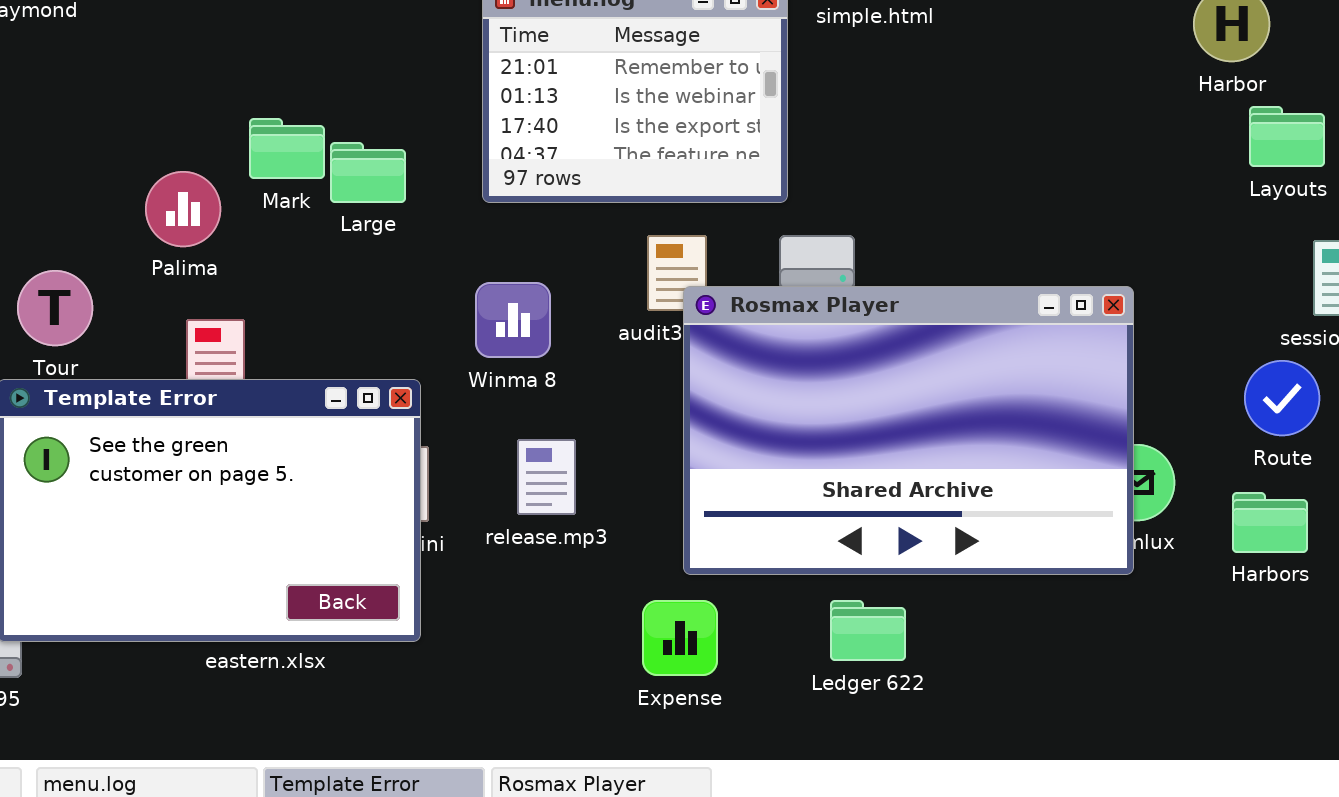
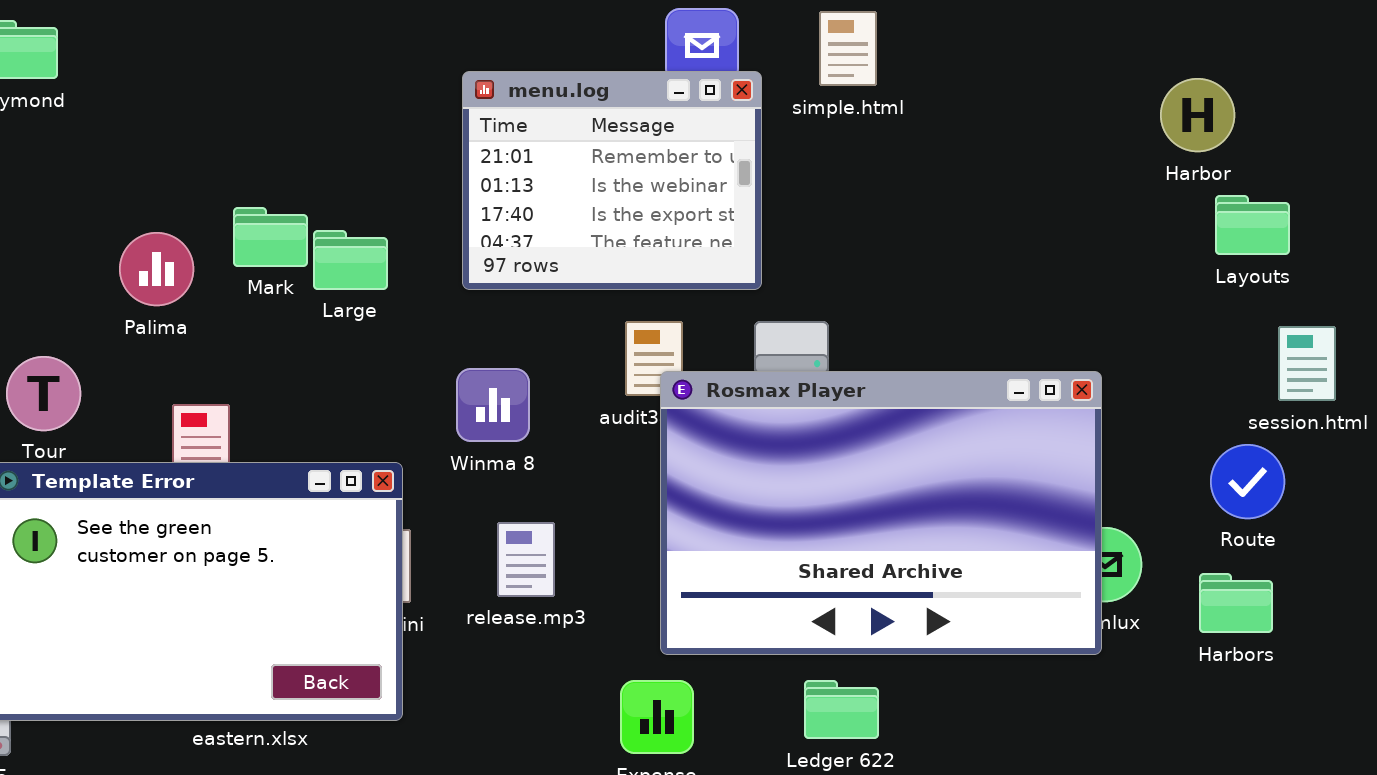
Palima: [145,171,221,247] -> [119,232,194,306], moved

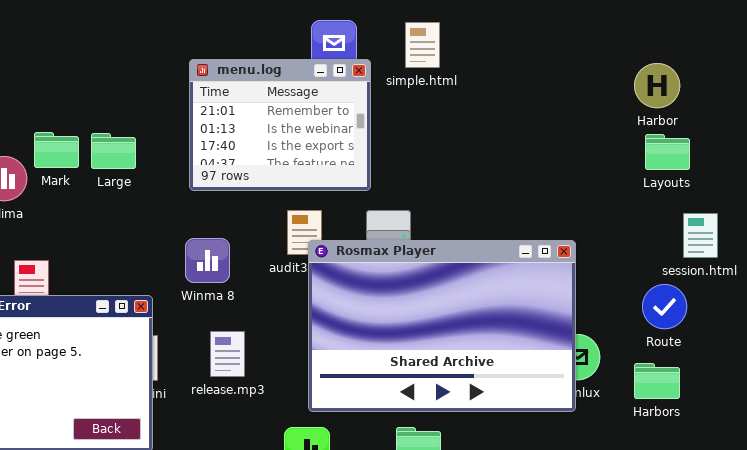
Harbor: [1160,78,1235,152] -> [634,63,680,108], moved
Mark: [233,207,308,267] -> [34,132,79,168], moved
Large: [313,230,388,290] -> [91,133,136,169], moved

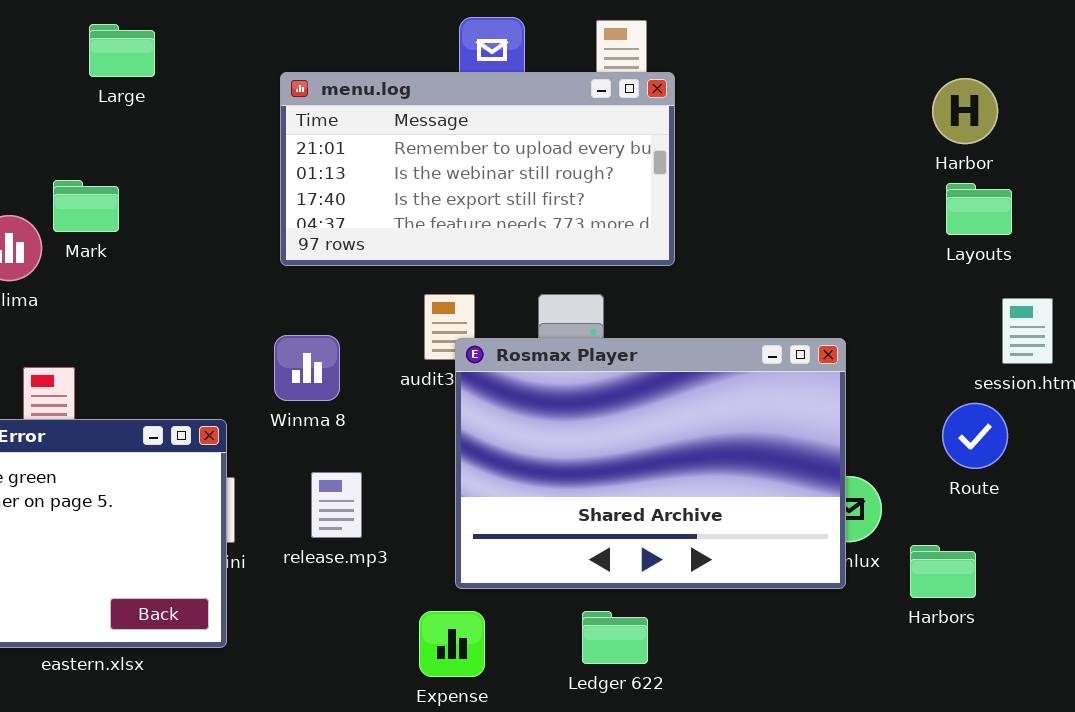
menu.log: [189,59,371,191] -> [280,72,675,266], resized
Large: [91,133,136,169] -> [89,24,155,77], moved
Harbors: [634,363,680,399] -> [910,545,976,598], moved

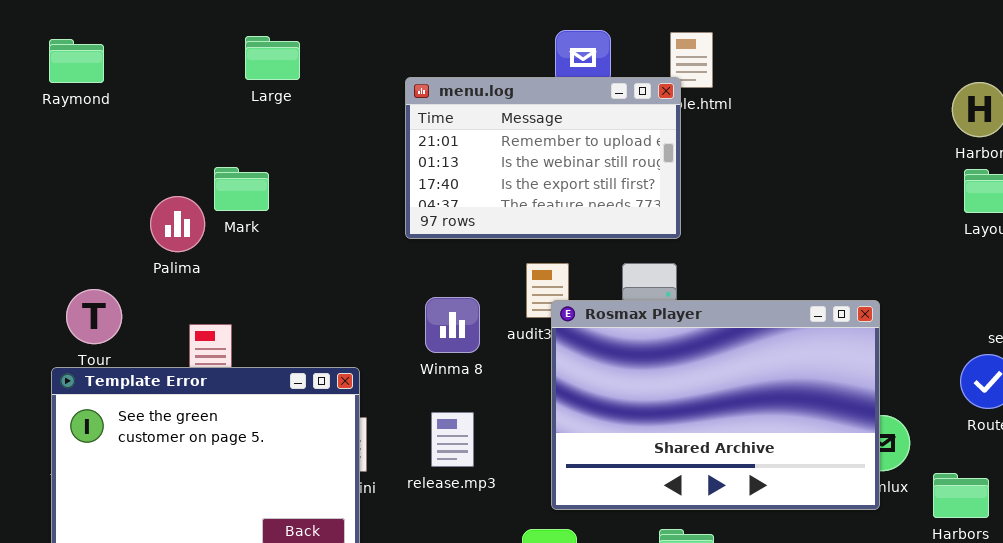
menu.log: [280,72,675,266] -> [405,77,681,239], resized
Winma 8: [274,335,340,401] -> [425,297,480,353], moved

